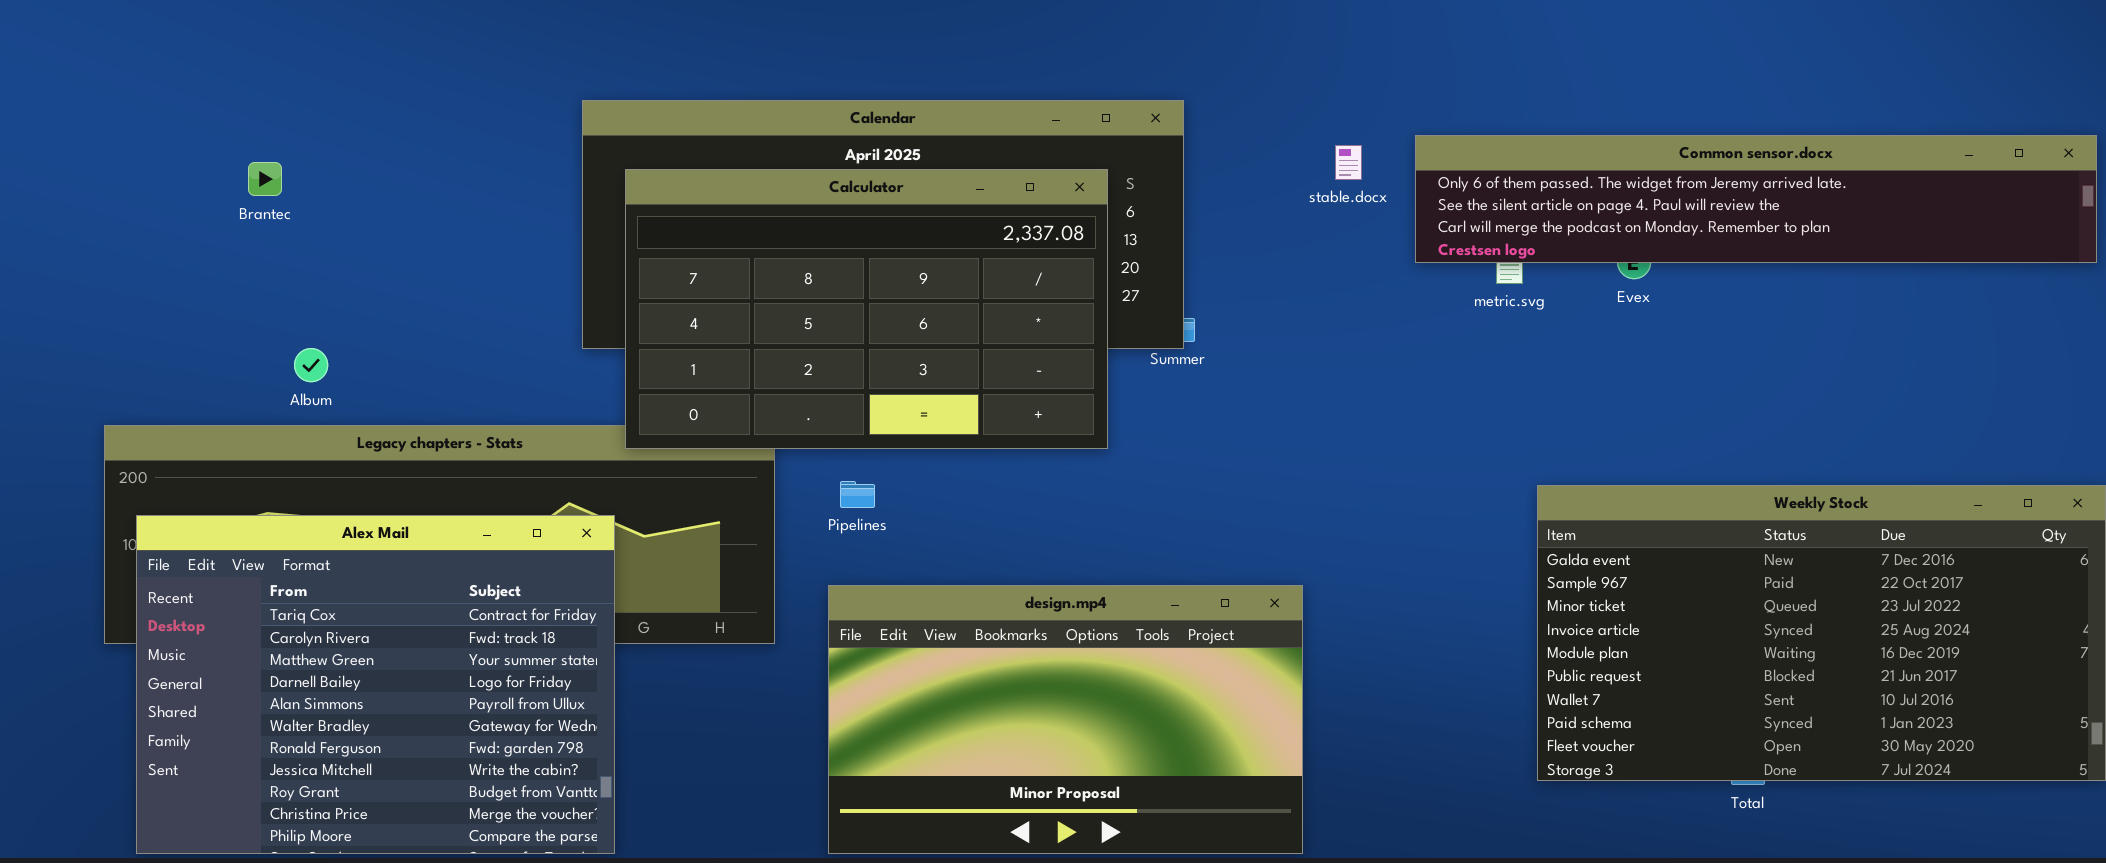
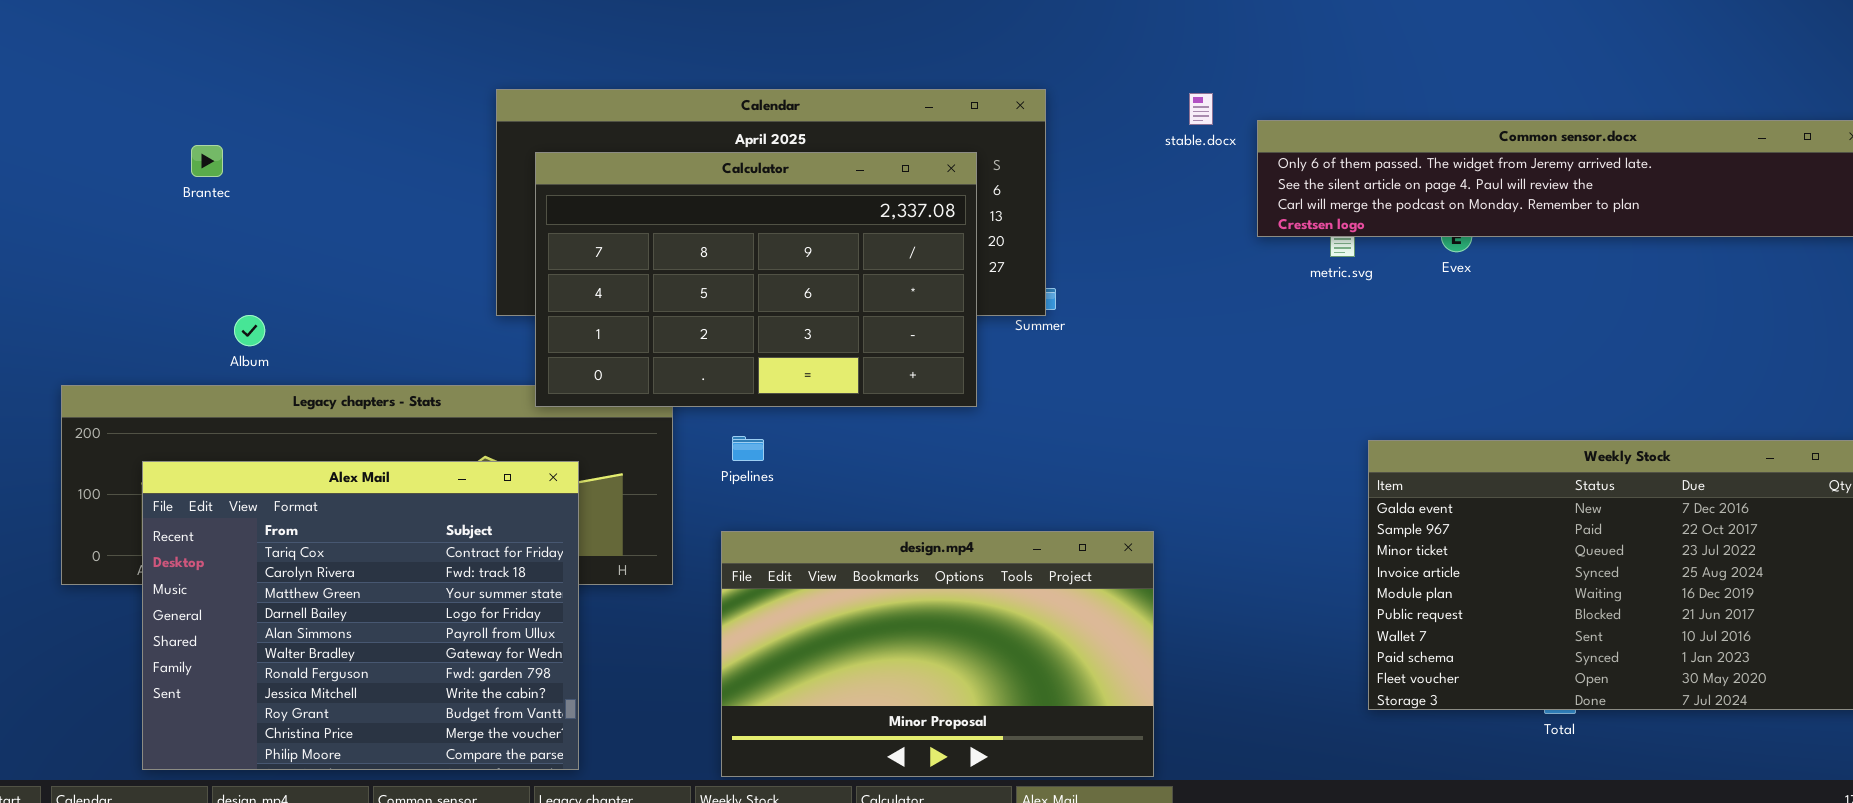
stable.docx: [1335,145,1362,180] -> [1189,93,1213,125], moved
Alex Mail: [136,515,615,854] -> [142,461,579,770], moved

